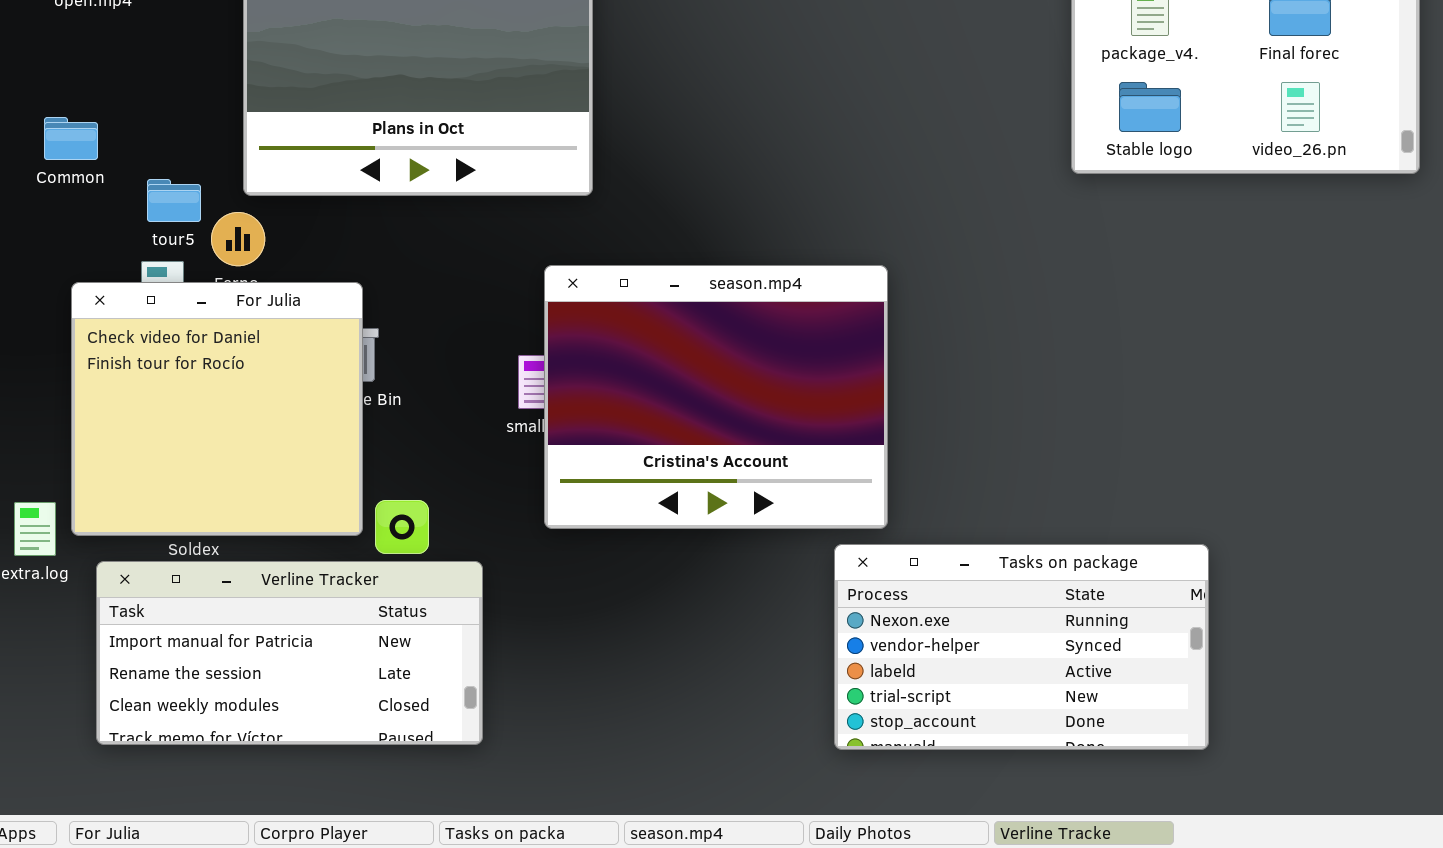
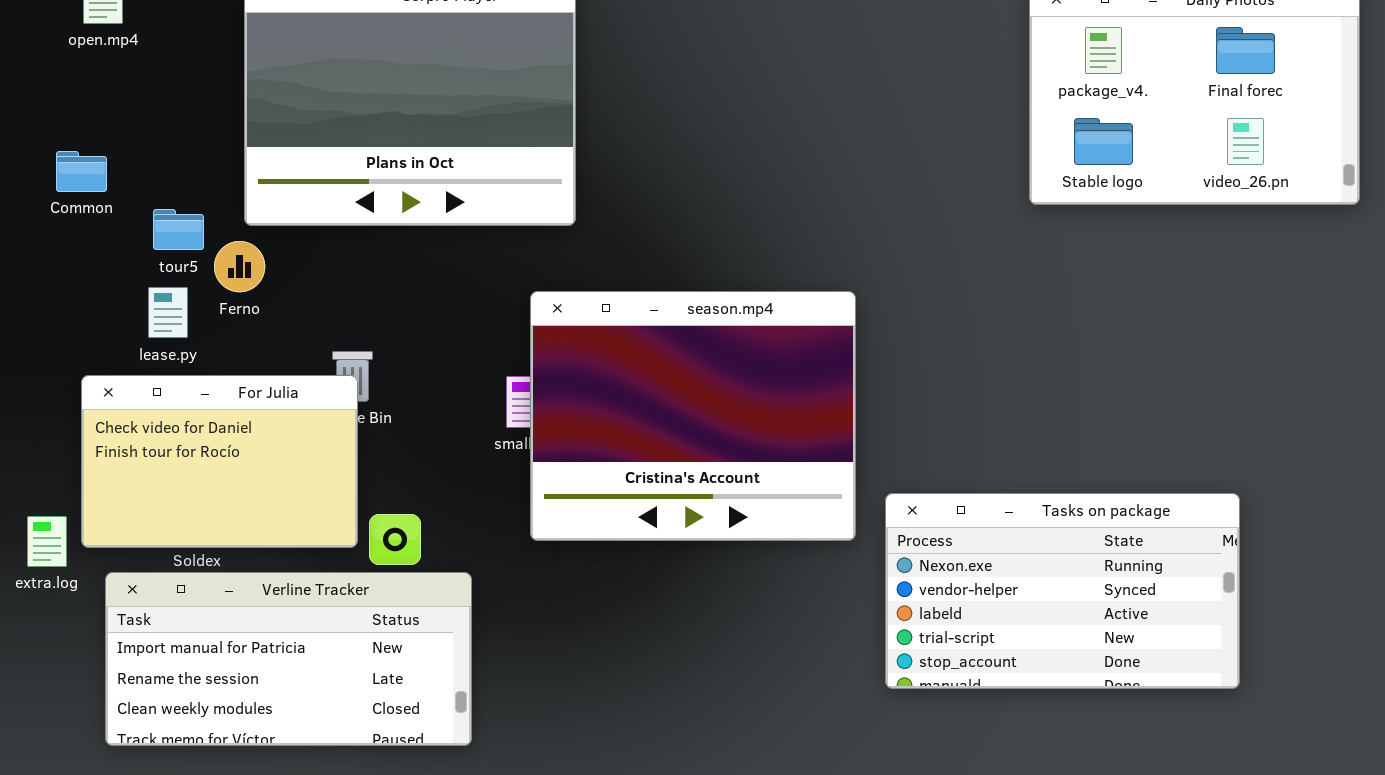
For Julia: [71,282,363,536] -> [81,375,358,548], resized
Tasks on package: [834,544,1209,750] -> [885,493,1240,689], moved

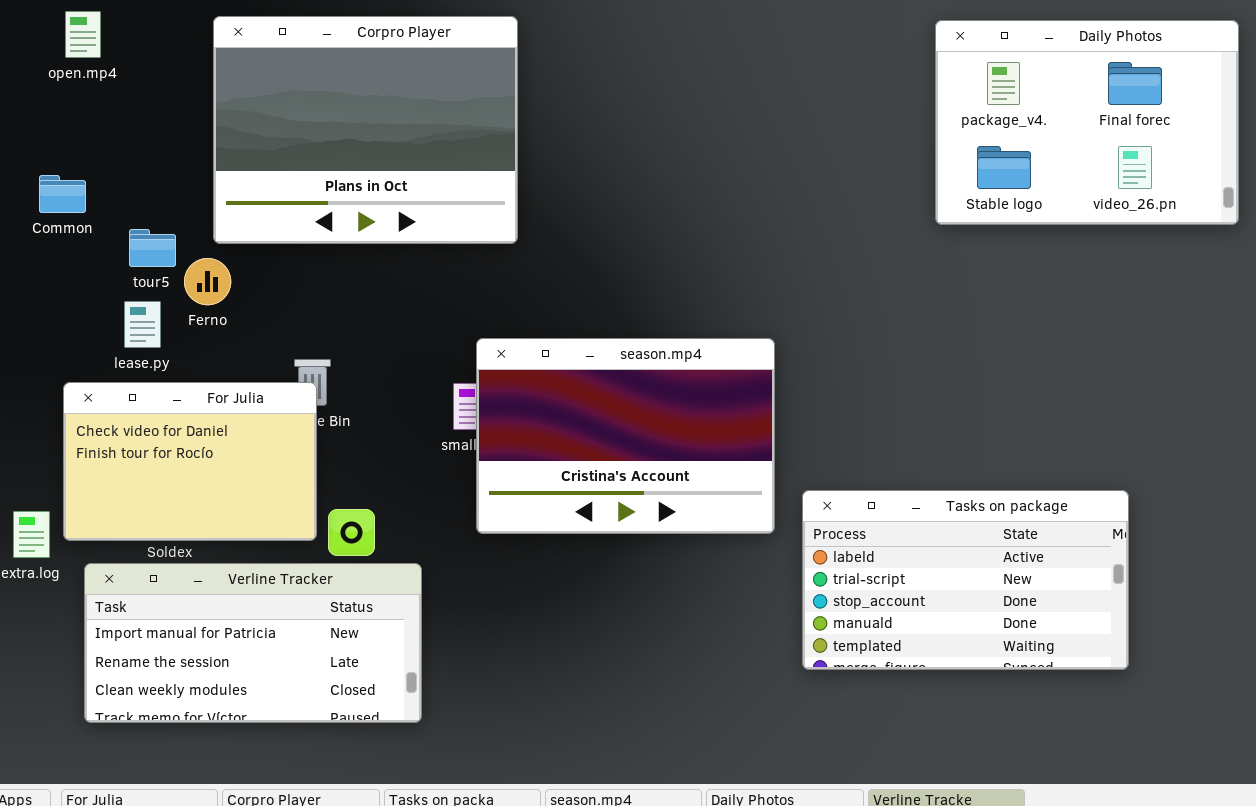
season.mp4: [530,291,856,541] -> [476,338,775,534], resized
Tasks on package: [885,493,1240,689] -> [802,490,1129,670], scrolled down 2 rows

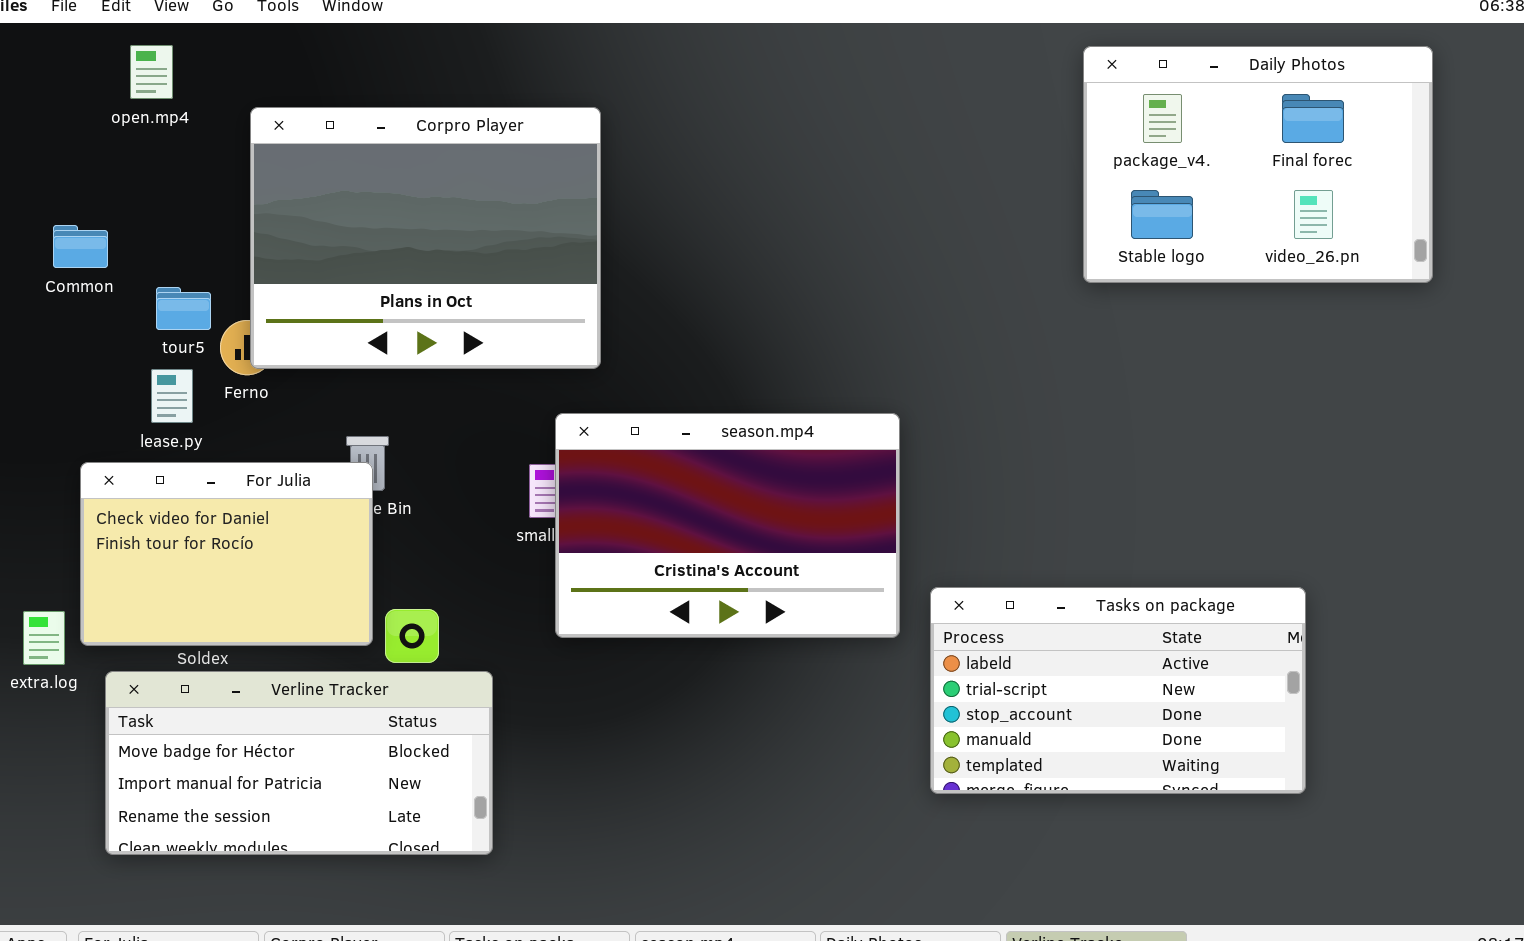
open.mp4: [65,11,101,58] -> [130,45,173,99], moved
Corpro Player: [213,16,518,244] -> [250,107,601,369], moved
Verline Tracker: [84,563,422,723] -> [105,671,493,855], scrolled up 1 row

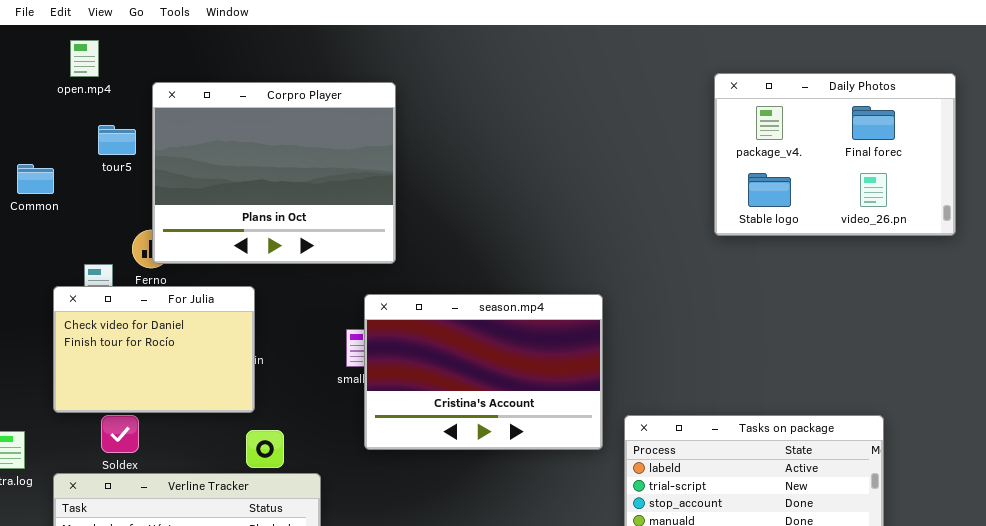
Daily Photos: [1083,46,1433,283] -> [714,73,956,236], moved
tour5: [156,287,211,330] -> [98,125,136,155], moved
For Julia: [80,462,373,646] -> [53,286,255,413], moved

